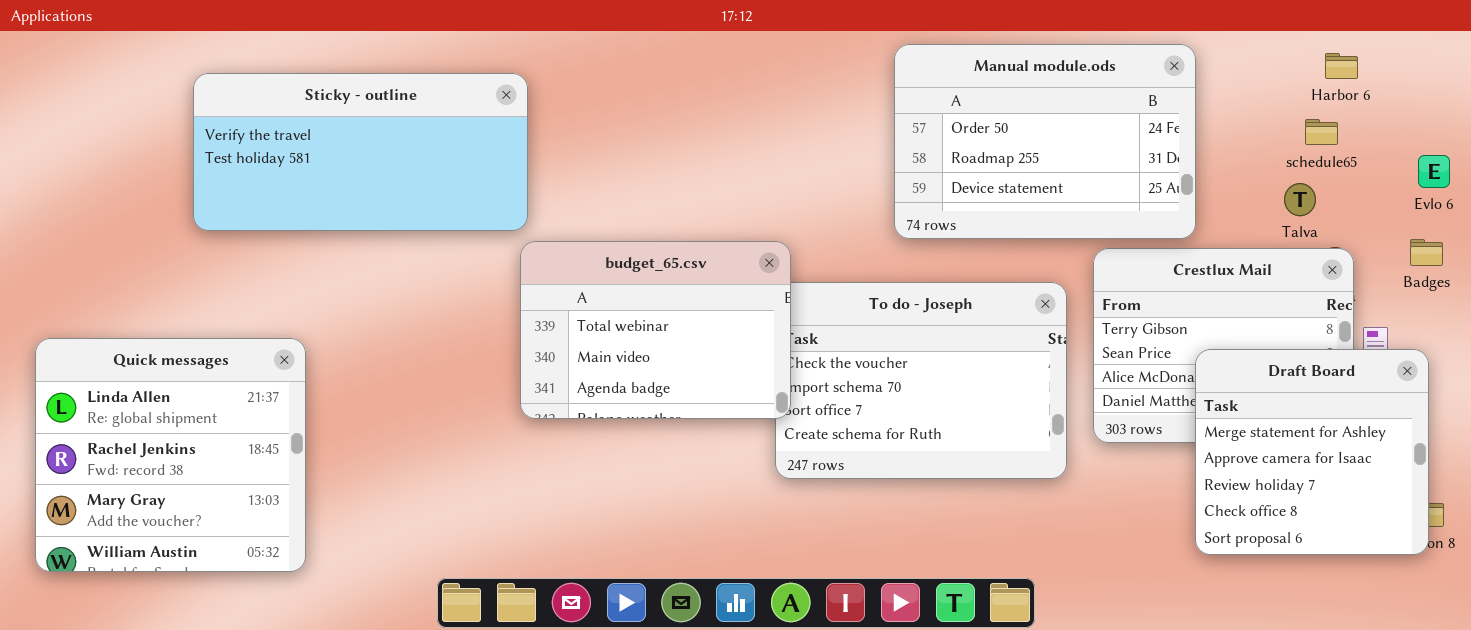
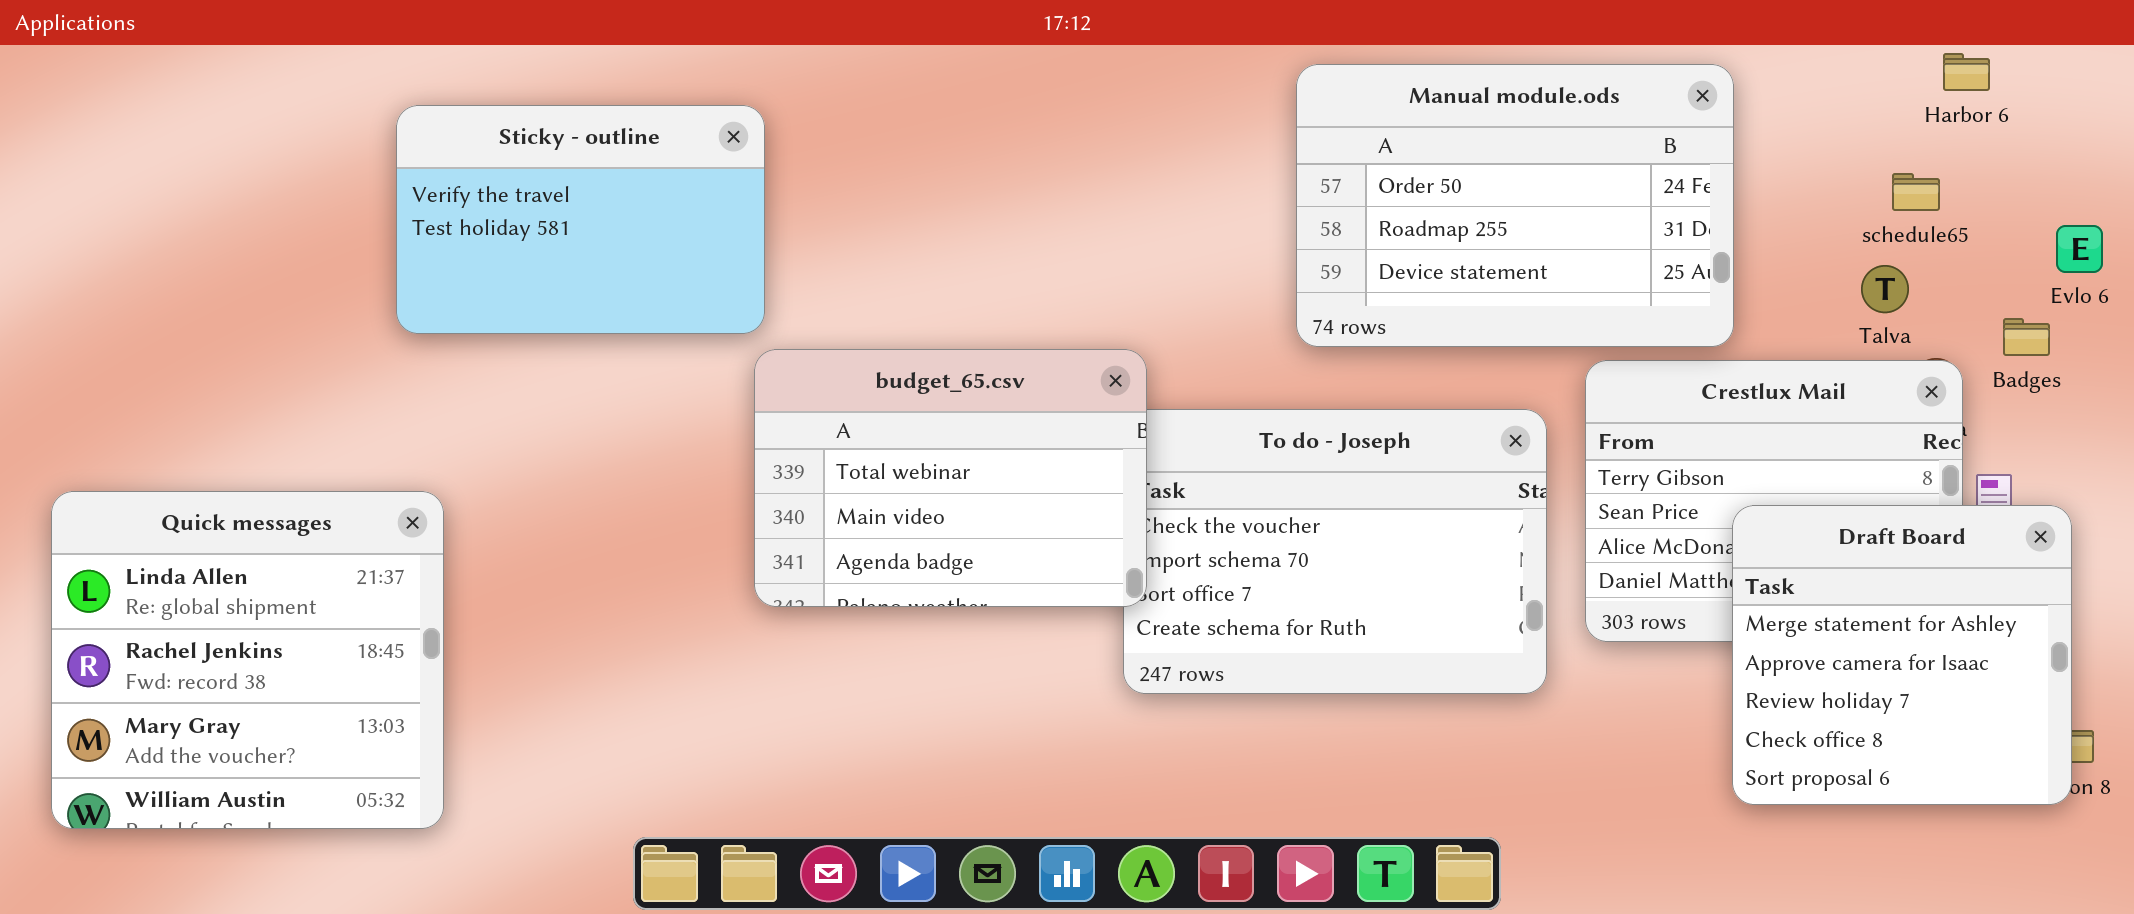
Harbor 6: [1325,53,1358,79] -> [1943,53,1990,91], moved
Sticky - outline: [193,73,528,231] -> [396,105,765,334], resized
Badges: [1410,239,1443,266] -> [2003,318,2050,356], moved

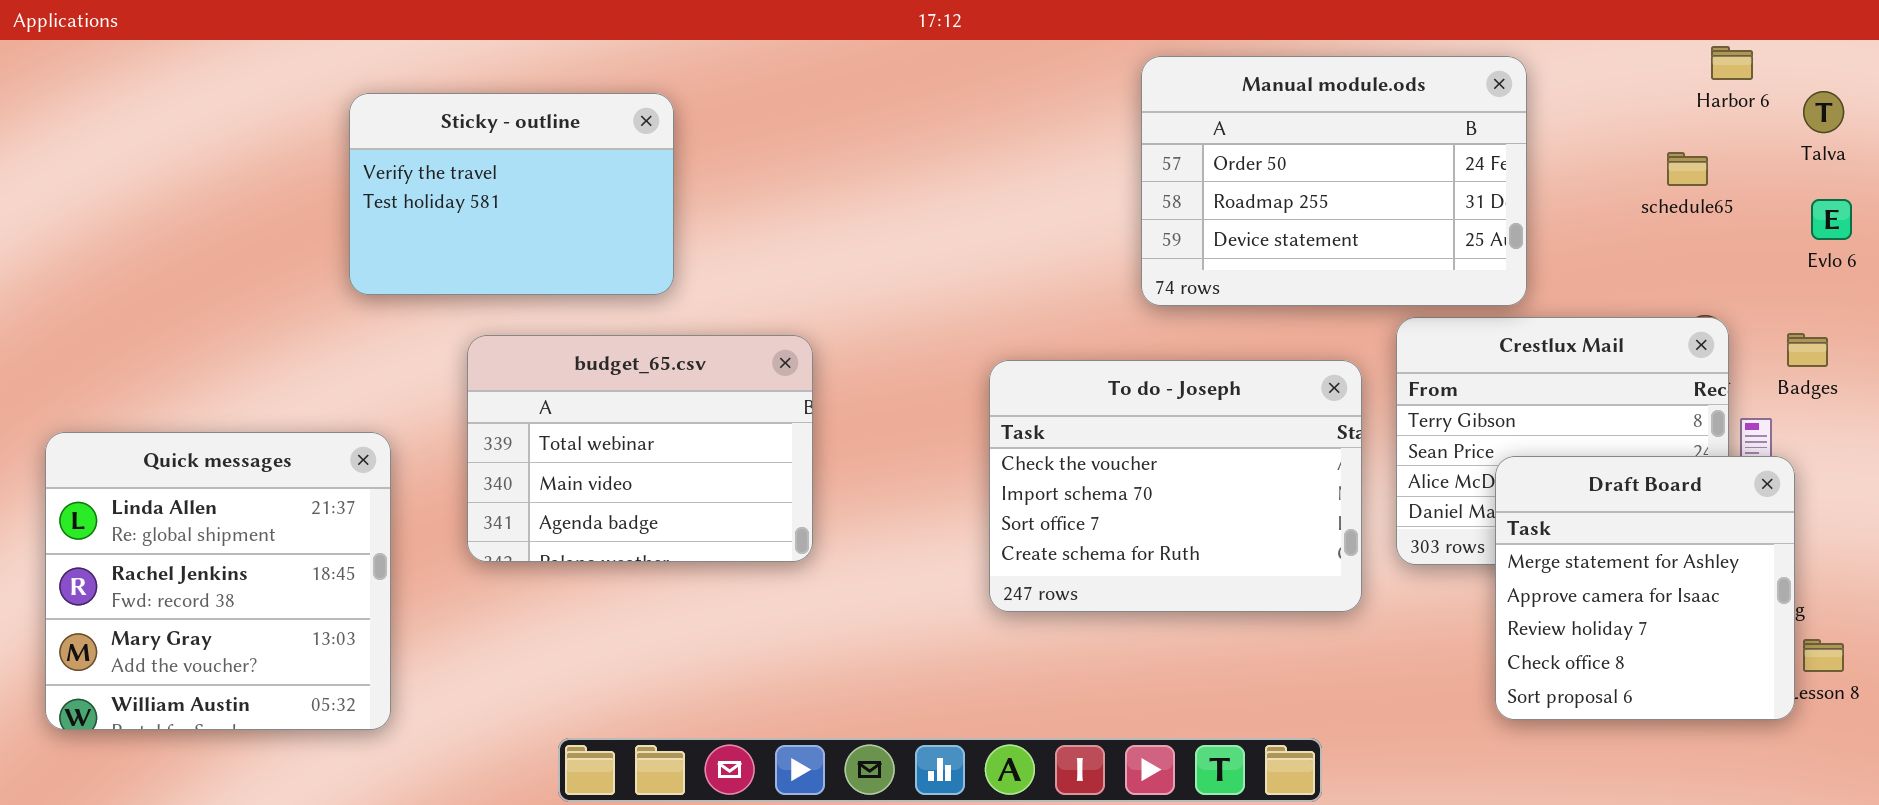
Talva: [1861,265,1909,313] -> [1803,91,1844,133], moved
Badges: [2003,318,2050,356] -> [1787,333,1828,367], moved
budget_65.csv: [754,349,1147,607] -> [467,335,813,562], moved
Draft Board: [1732,505,2072,805] -> [1495,456,1795,720], moved

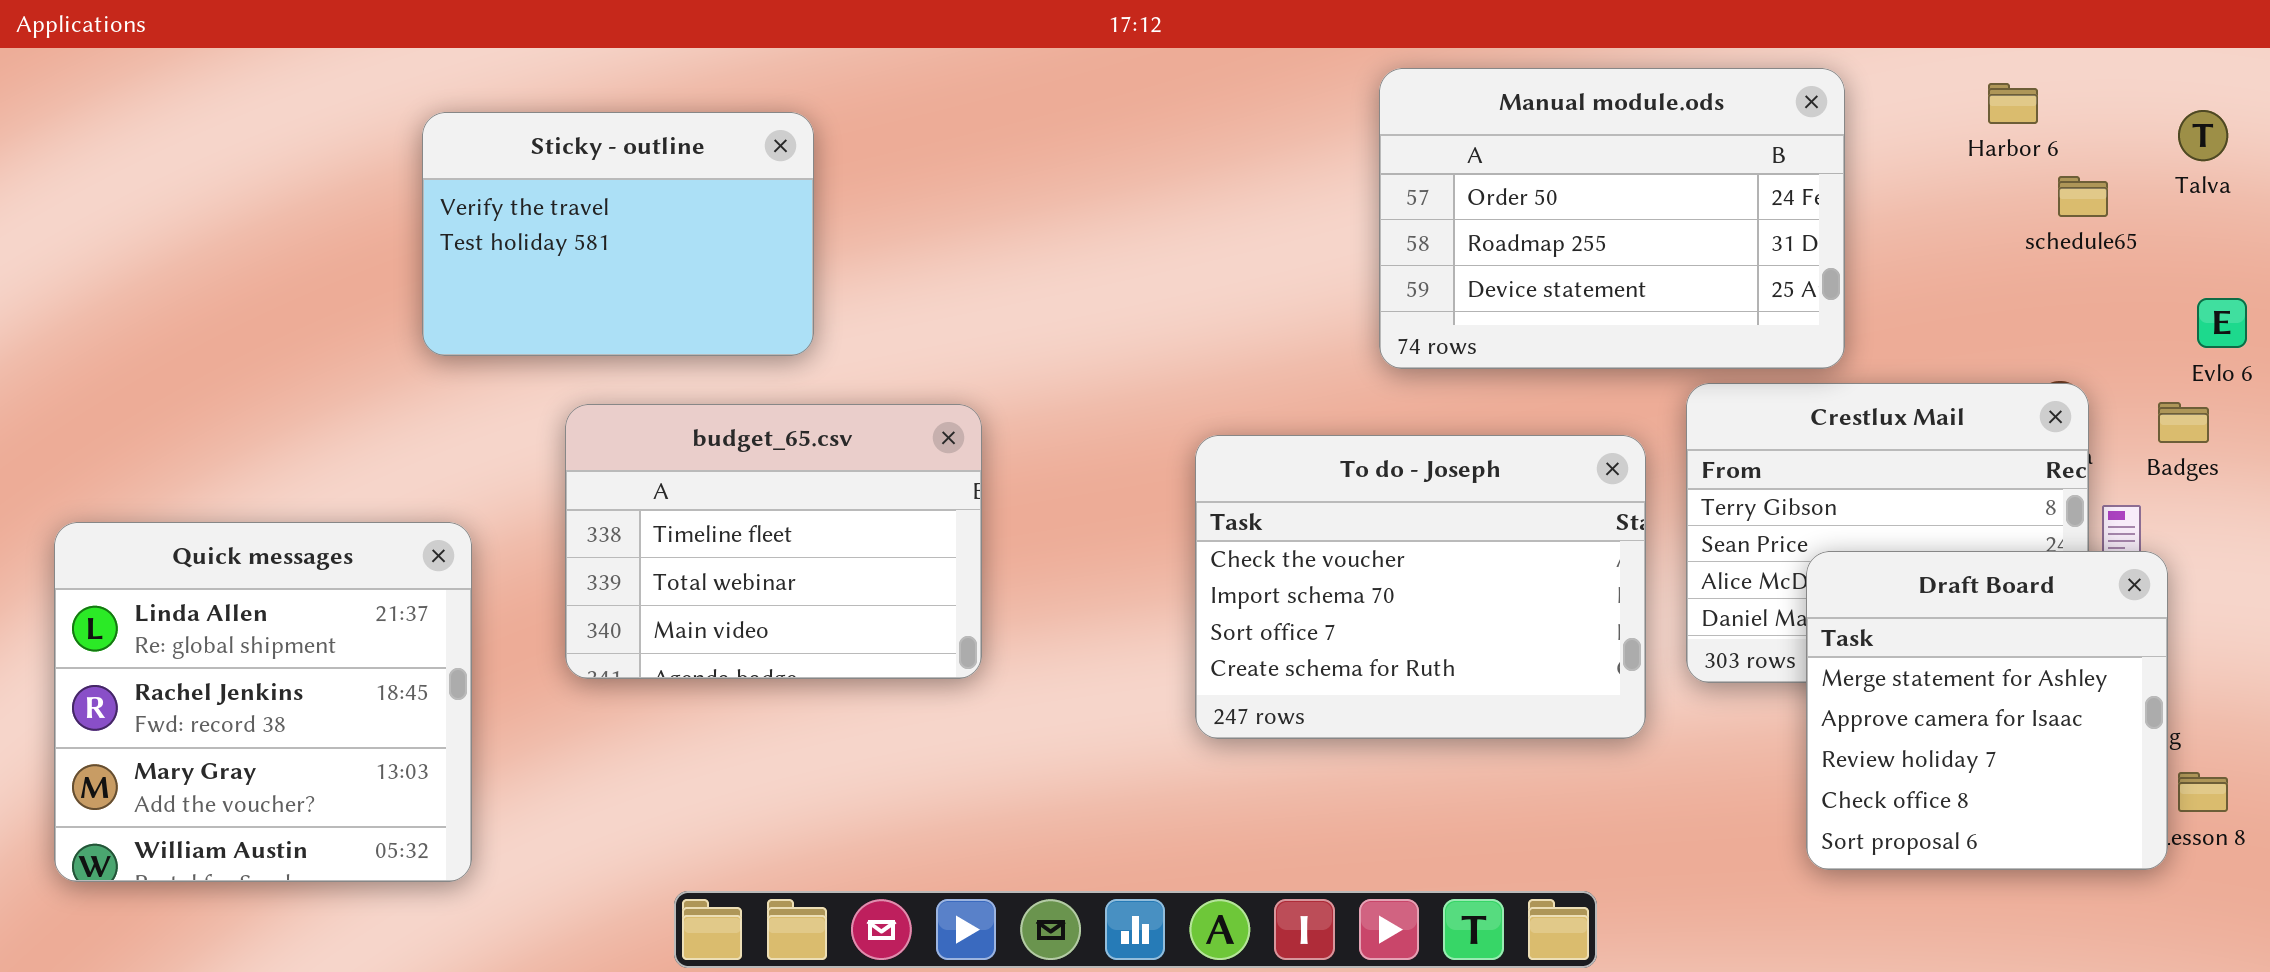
Harbor 6: [1711,46,1753,80] -> [1988,83,2038,124], moved
schedule65: [1667,152,1708,186] -> [2058,176,2108,217], moved
Evlo 6: [1811,199,1852,240] -> [2197,298,2247,348], moved
budget_65.csv: [467,335,813,562] -> [565,404,982,679], scrolled up 1 row

